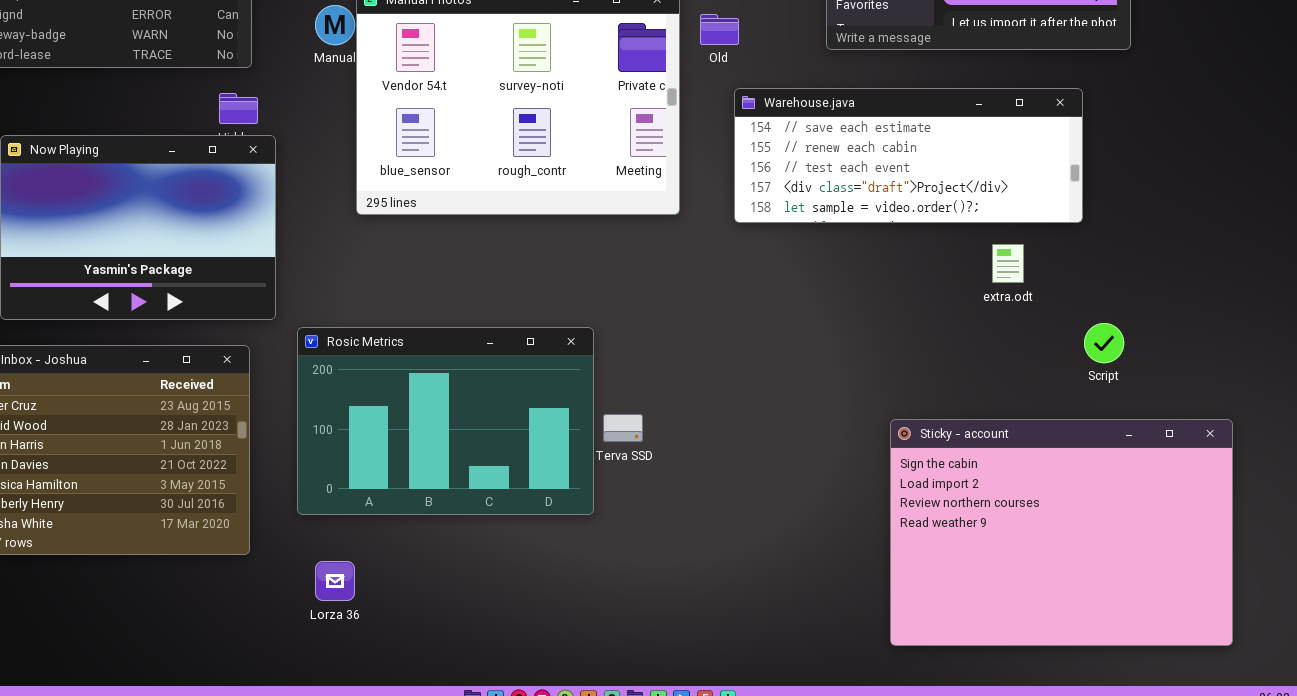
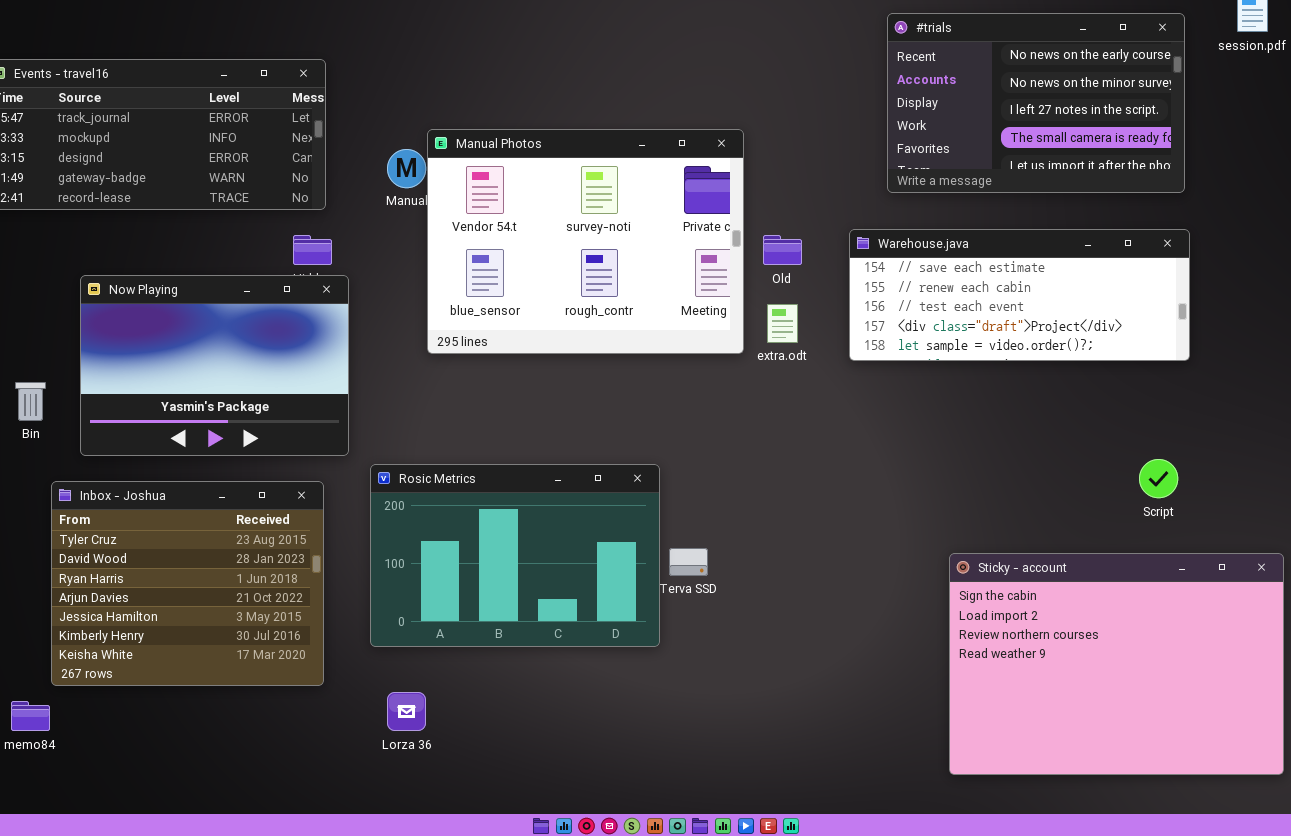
Old: [700,14,739,45] -> [763,235,802,265], moved
Warehouse.java: [734,88,1083,223] -> [849,229,1190,361], moved
extra.odt: [992,244,1024,283] -> [767,304,798,343], moved

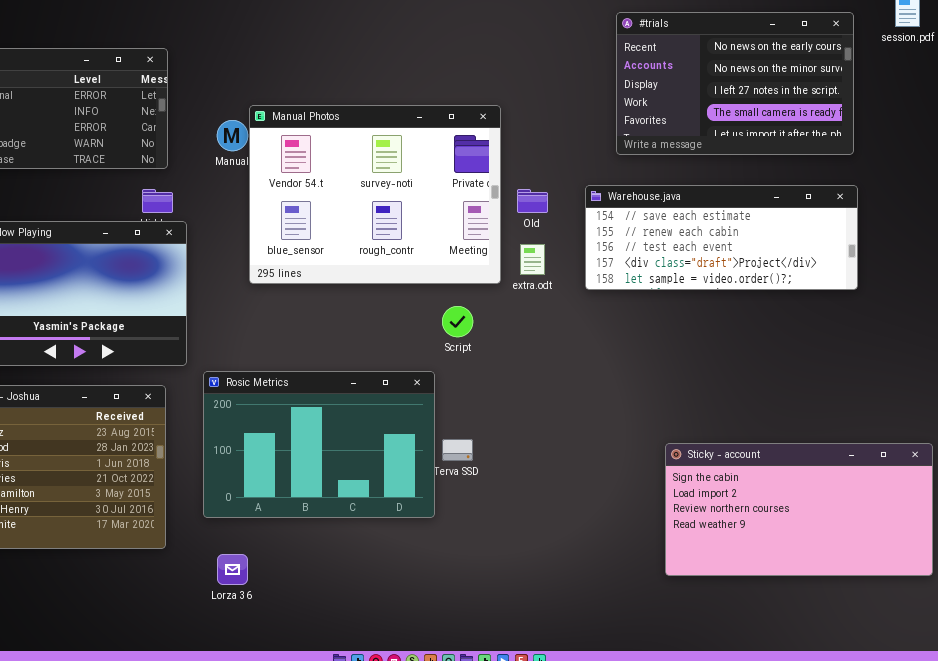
Script: [1139,459,1178,498] -> [442,306,473,337], moved
Sticky - account: [949,553,1284,775] -> [665,443,933,576], resized

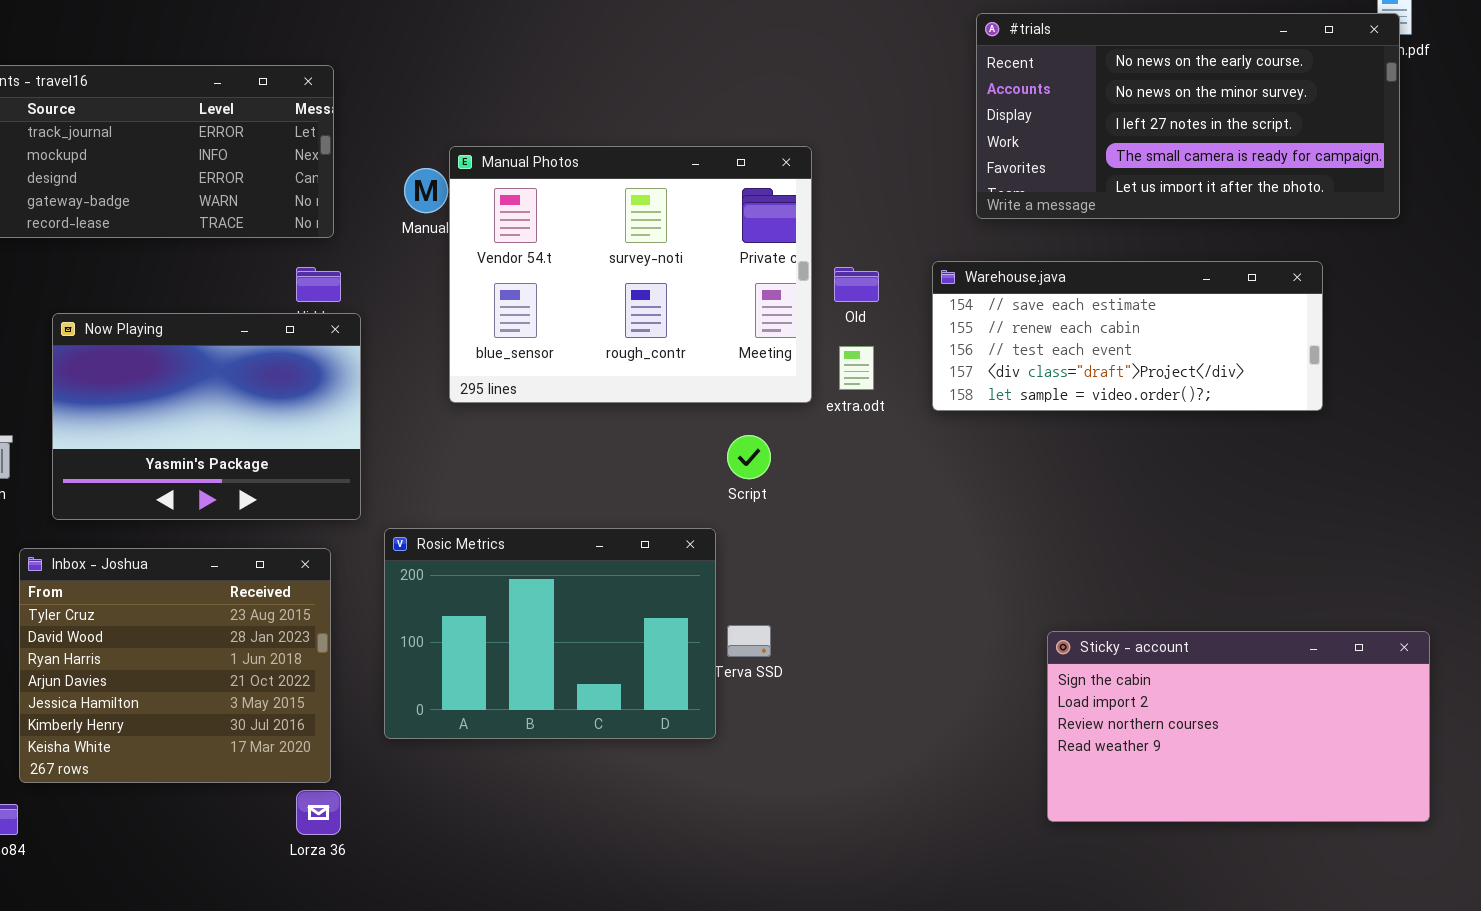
#trials: [616,12,854,155] -> [976,13,1400,219], resized
Lorza 36: [217,554,248,585] -> [296,790,341,835], moved

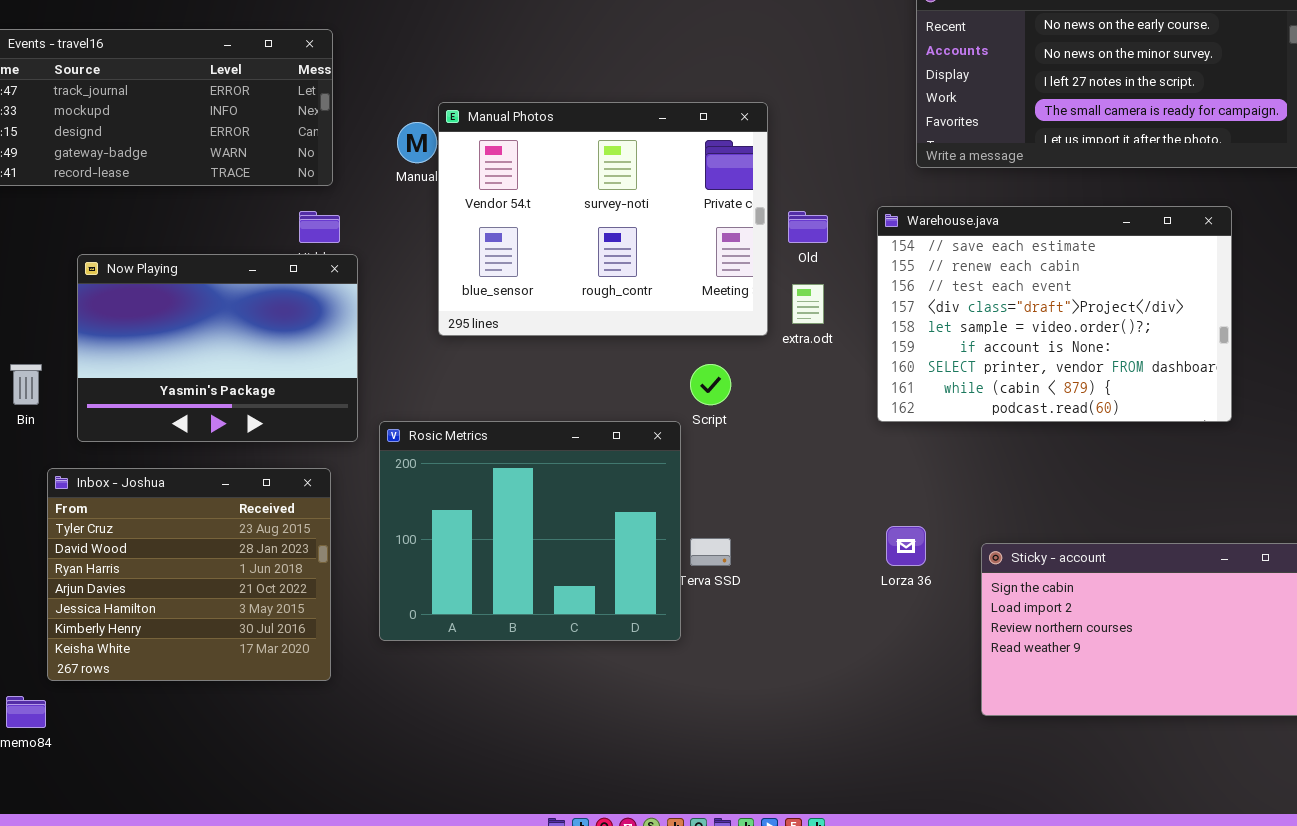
Warehouse.java: [932,261,1323,411] -> [877,206,1232,422], resized
Rosic Metrics: [384,528,716,739] -> [379,421,681,641], resized
Lorza 36: [296,790,341,835] -> [886,526,926,566], moved

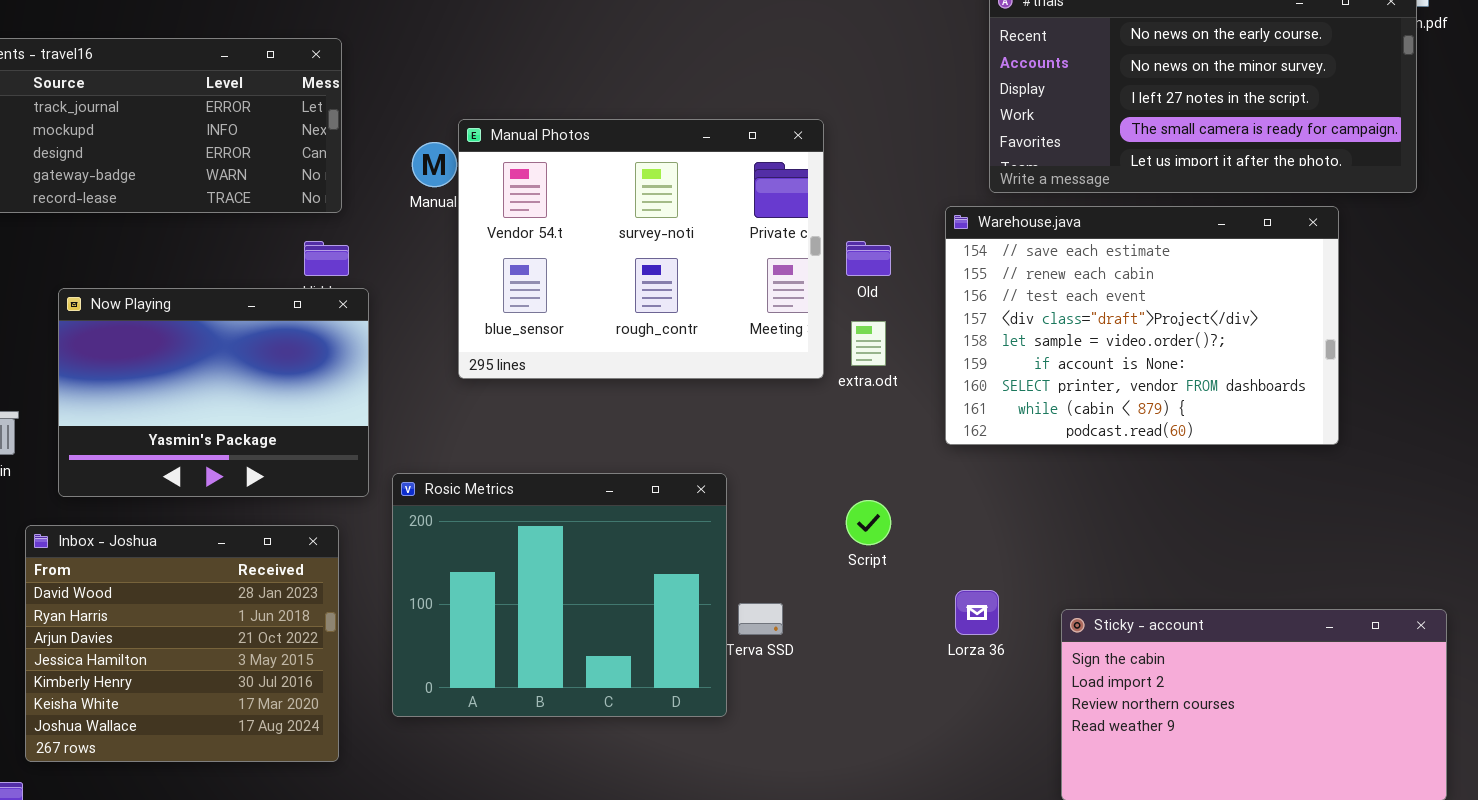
Warehouse.java: [877,206,1232,422] -> [945,206,1339,445], moved
Script: [690,364,731,405] -> [846,500,891,545], moved
Inbox - Joshua: [47,468,331,681] -> [25,525,339,762], scrolled down 1 row

